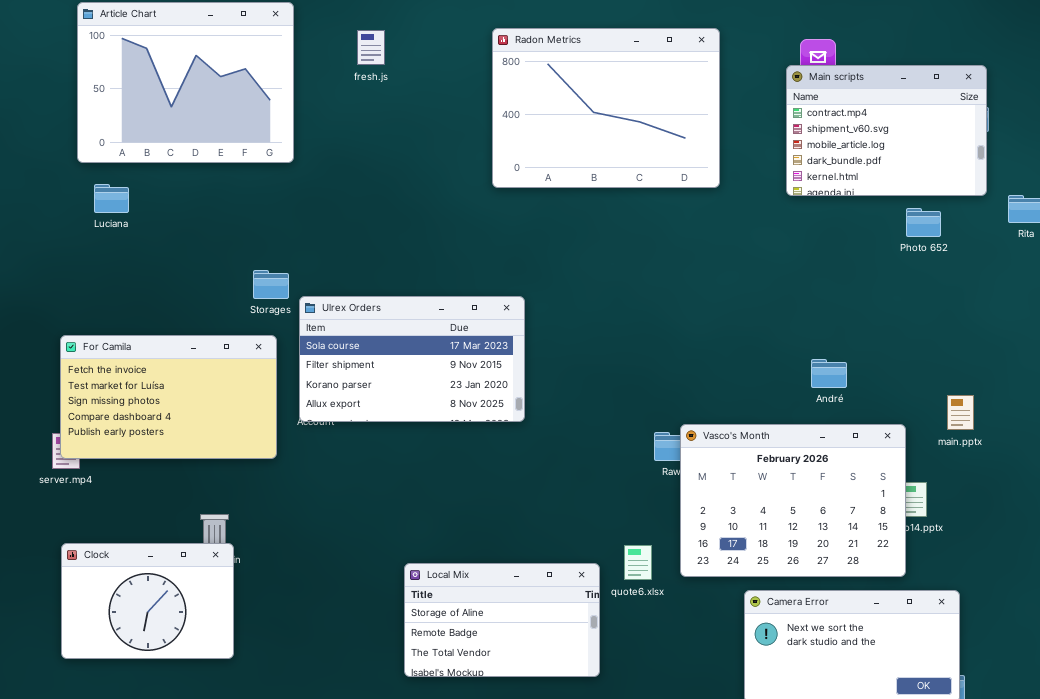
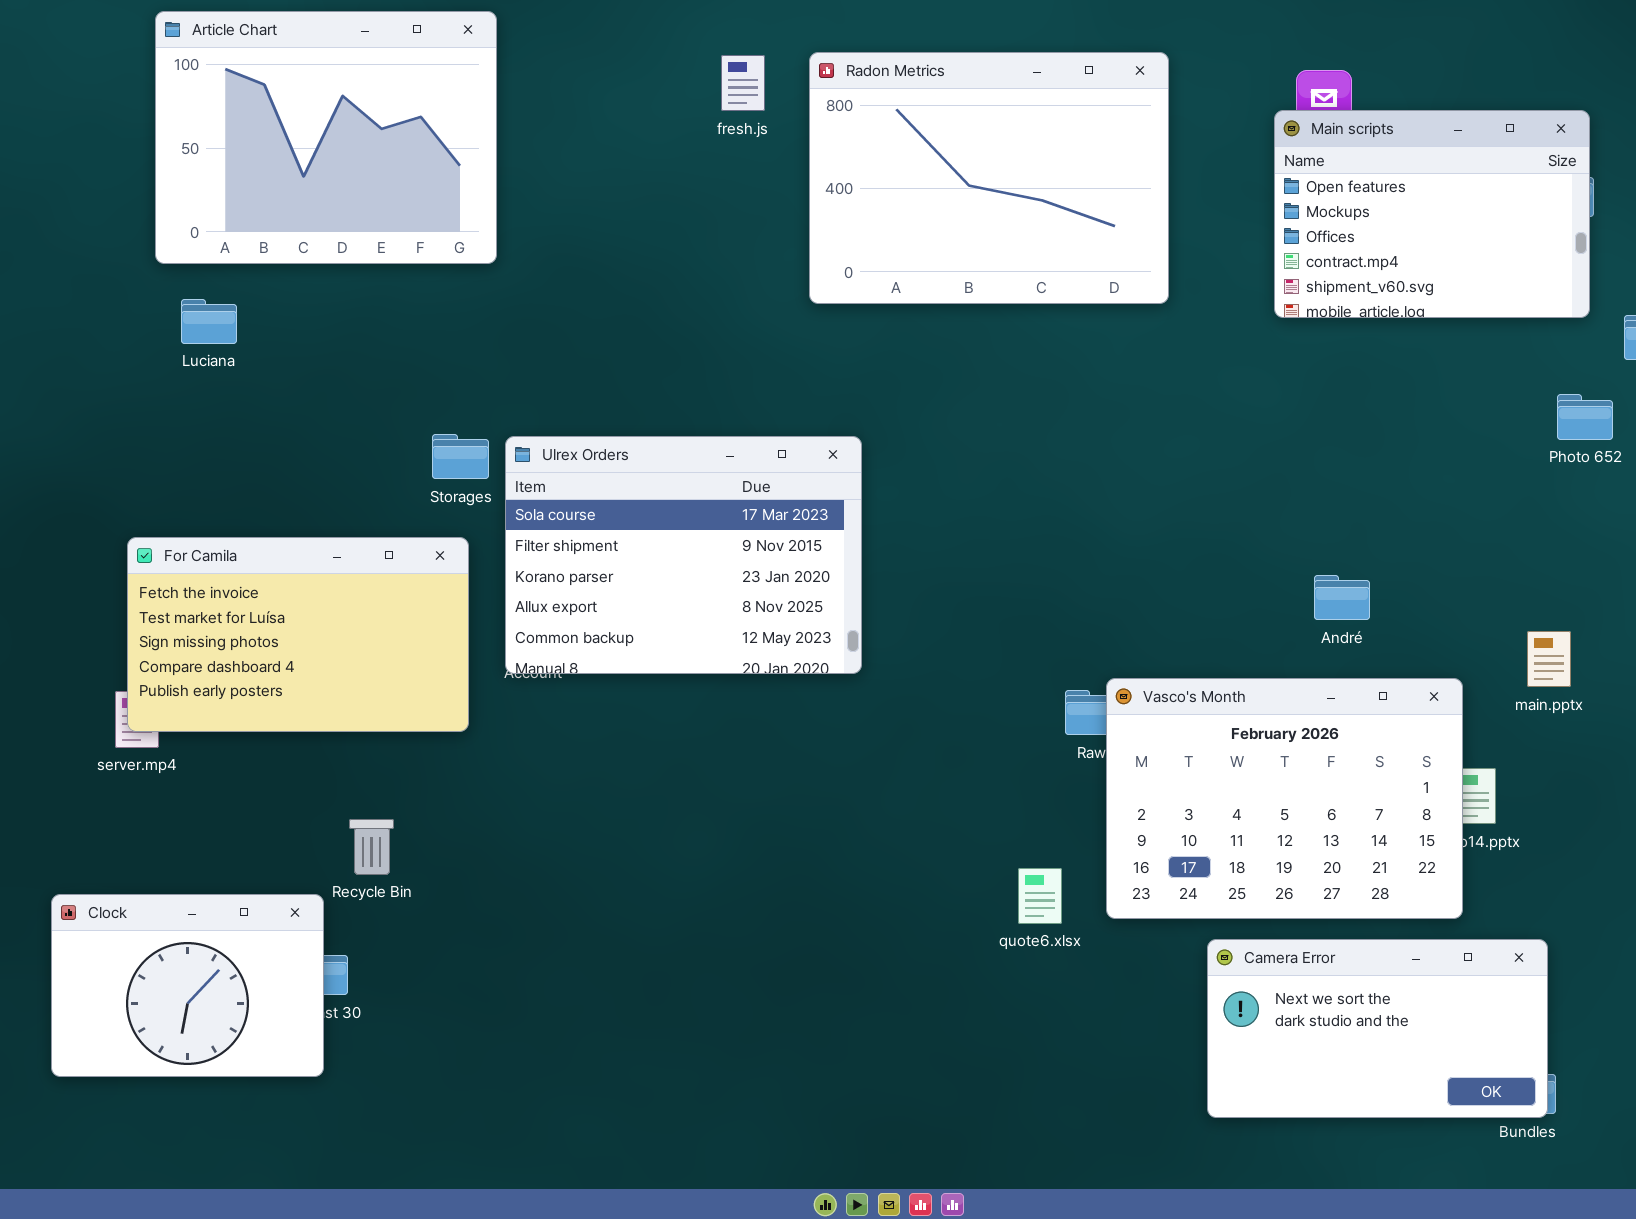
fresh.js: [357,30,385,65] -> [721,55,765,111], moved
Main scripts: [786,65,987,196] -> [1274,110,1590,318], scrolled up 3 rows
Photo 652: [906,208,941,237] -> [1557,394,1613,440], moved
Ulrex Orders: [299,296,525,422] -> [505,436,862,674], resized
Clock: [61,543,234,659] -> [51,894,324,1077], moved
Local Mix: [404,563,600,677] -> none, closed

